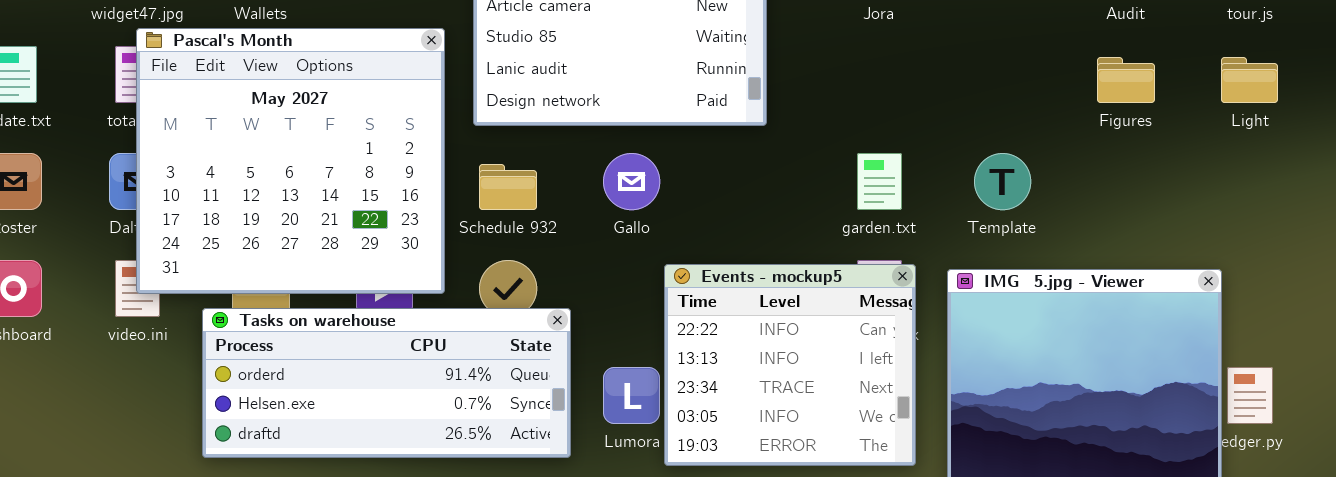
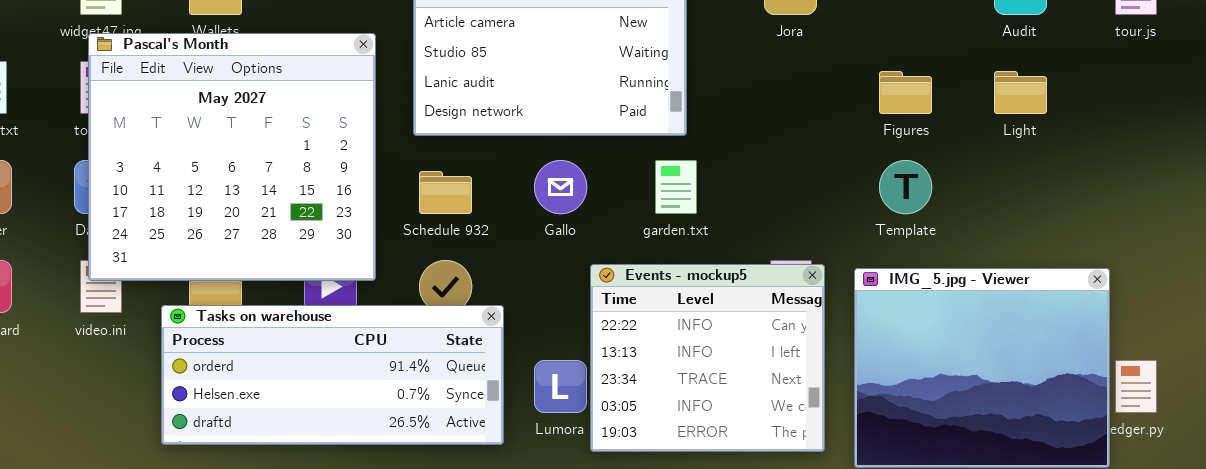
Pascal's Month: [136,28,445,294] -> [88,33,376,281], moved
Figures: [1097,57,1155,103] -> [879,71,932,114], moved
Light: [1221,57,1278,103] -> [994,71,1047,114], moved
garden.txt: [857,153,902,210] -> [655,160,697,214], moved

